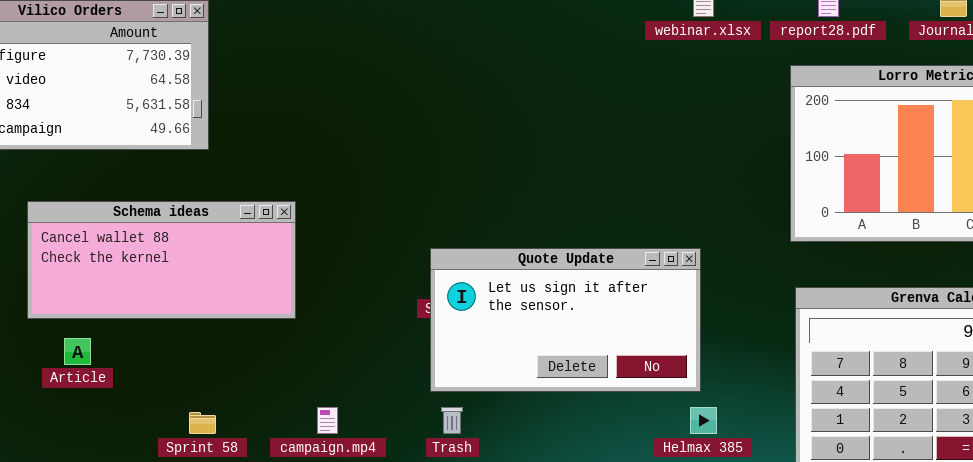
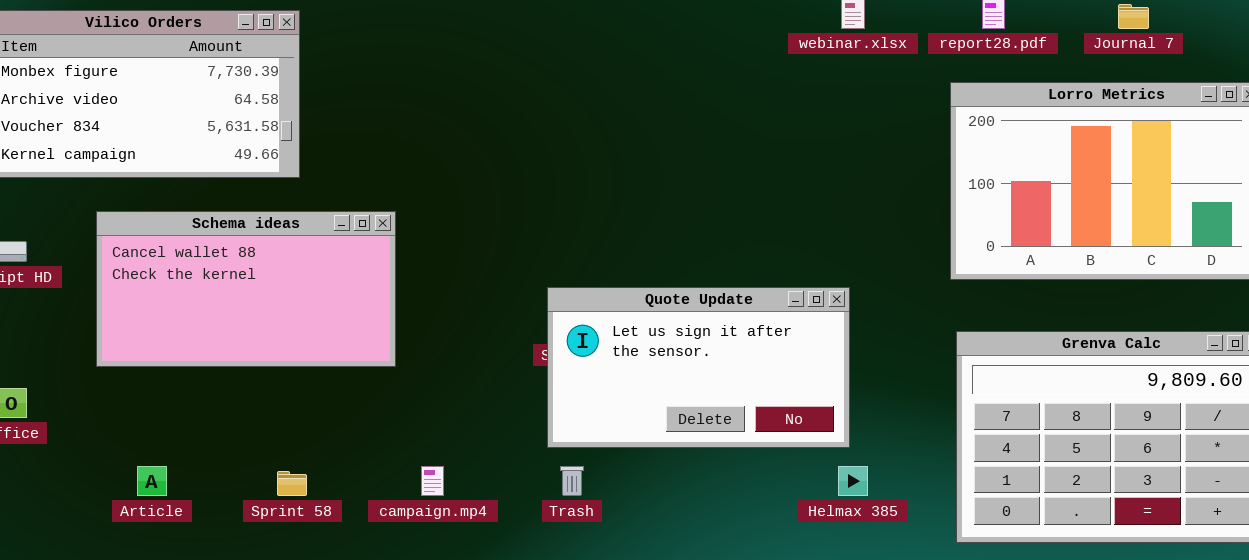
Schema ideas: [27,201,296,319] -> [96,211,396,367], resized
Article: [64,338,91,365] -> [137,466,167,496], moved

